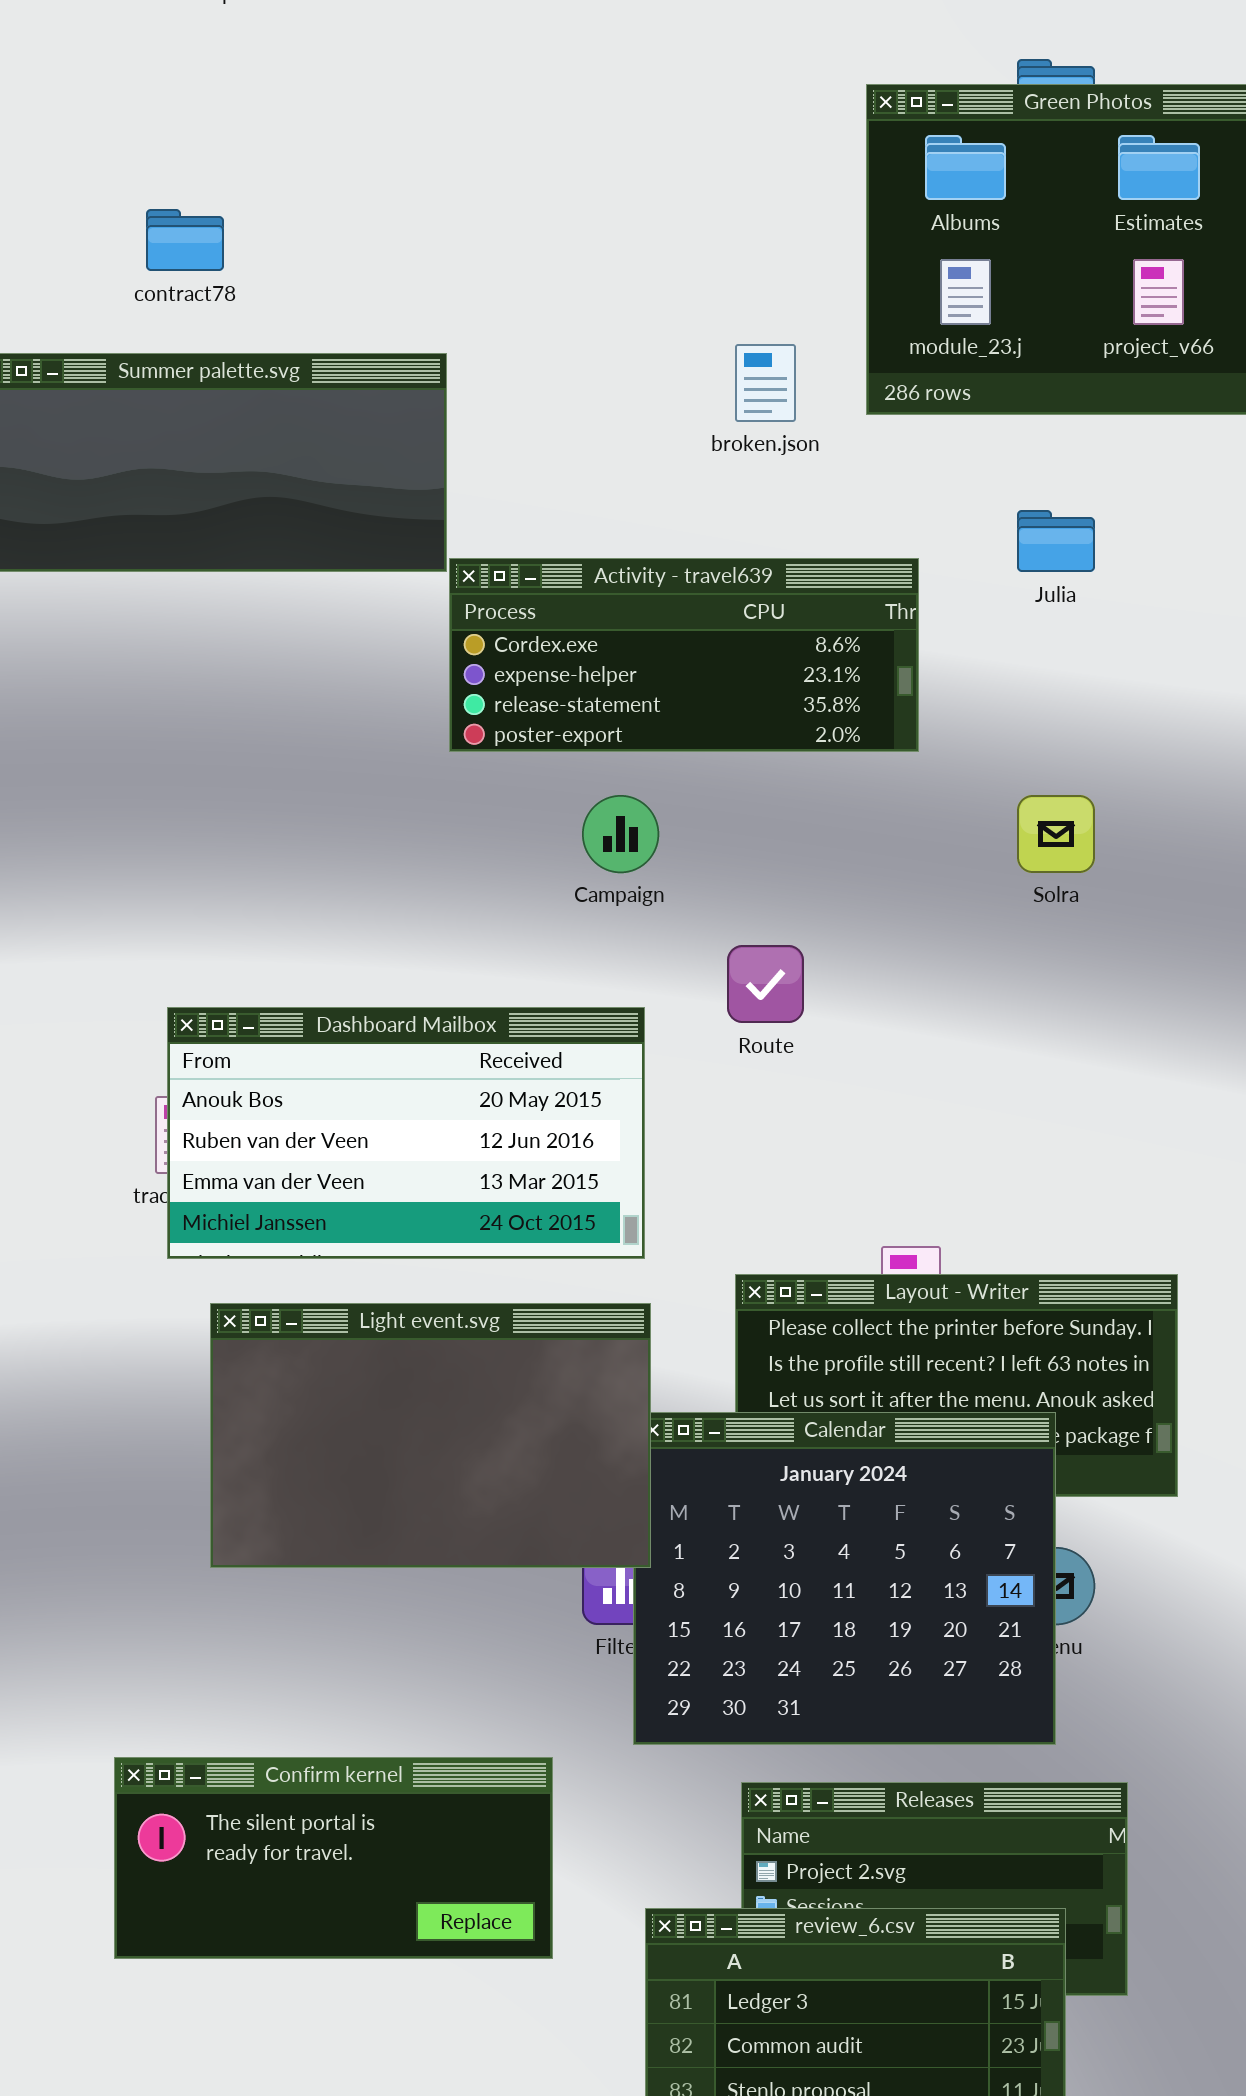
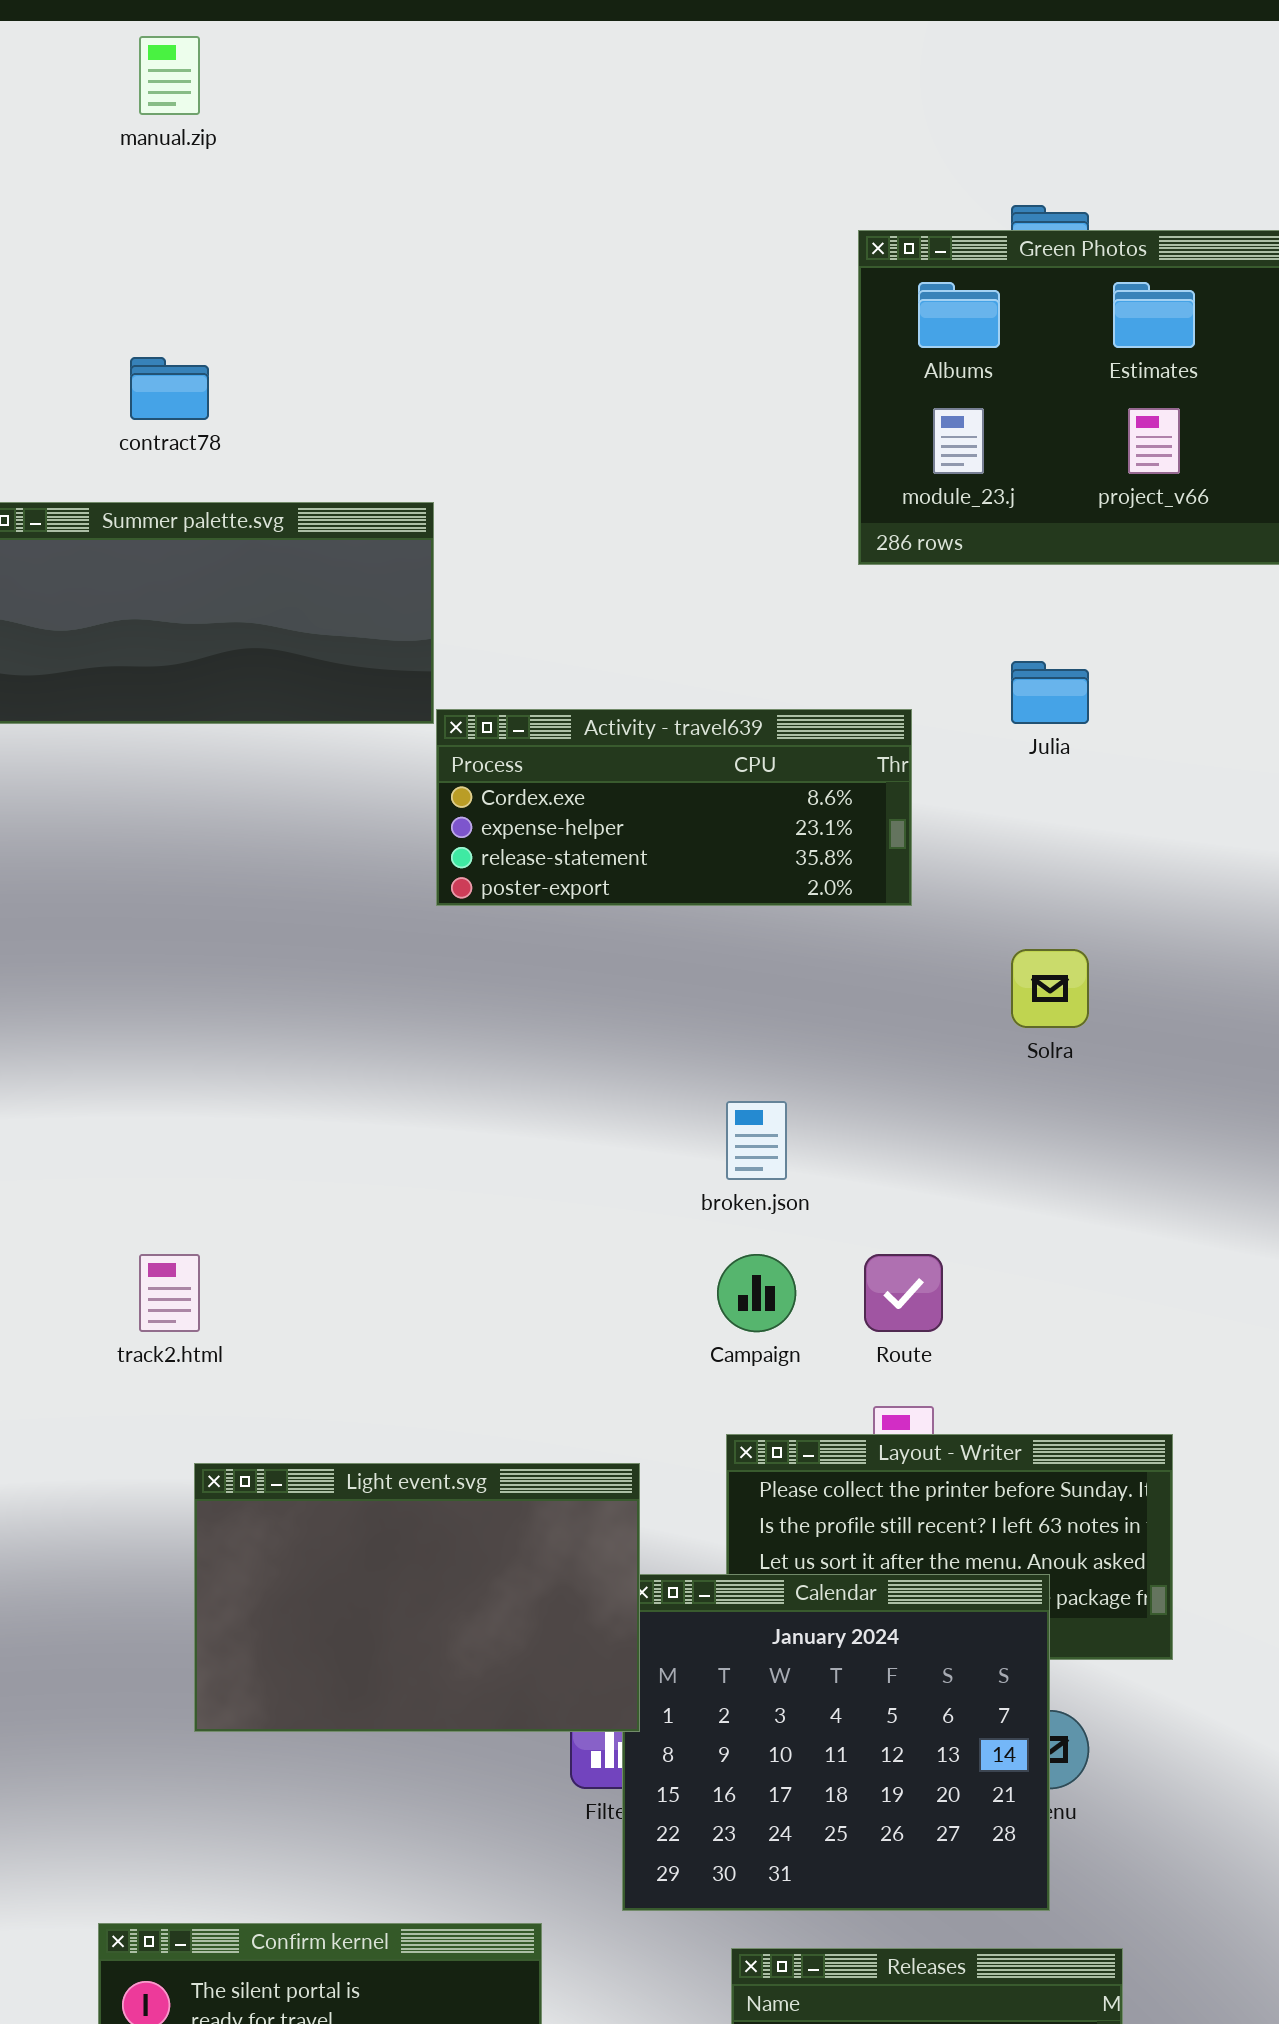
broken.json: [735,344,796,422] -> [726,1101,787,1180], moved
Campaign: [582,795,659,873] -> [717,1254,796,1332], moved
Route: [727,945,804,1023] -> [864,1254,943,1332], moved
Dashboard Mailbox: [167,1007,645,1259] -> none, closed

